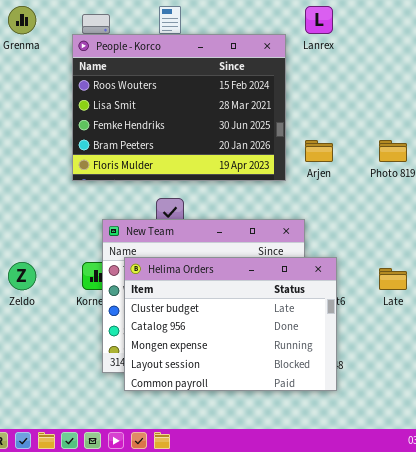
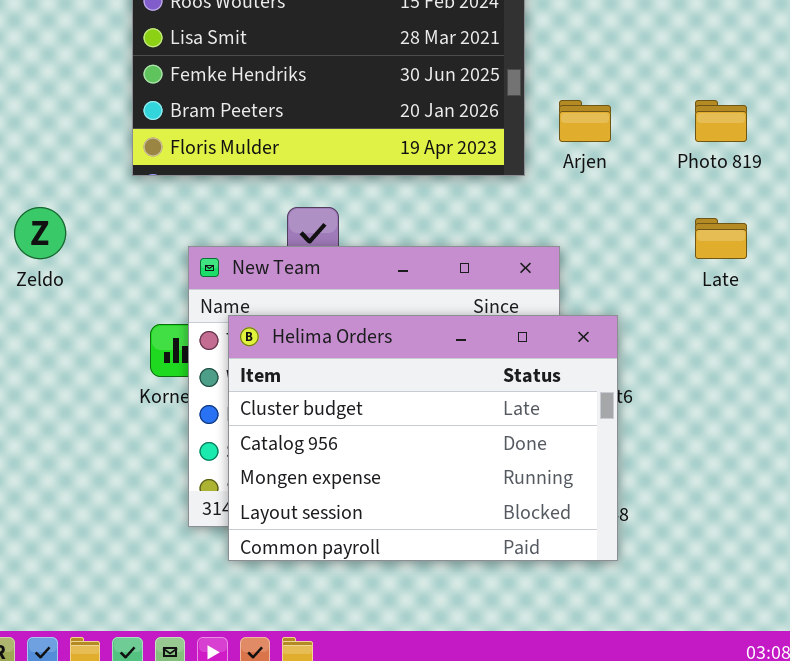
Zeldo: [8,262,36,290] -> [14,207,66,259], moved
Late: [379,268,407,290] -> [695,218,747,259], moved

